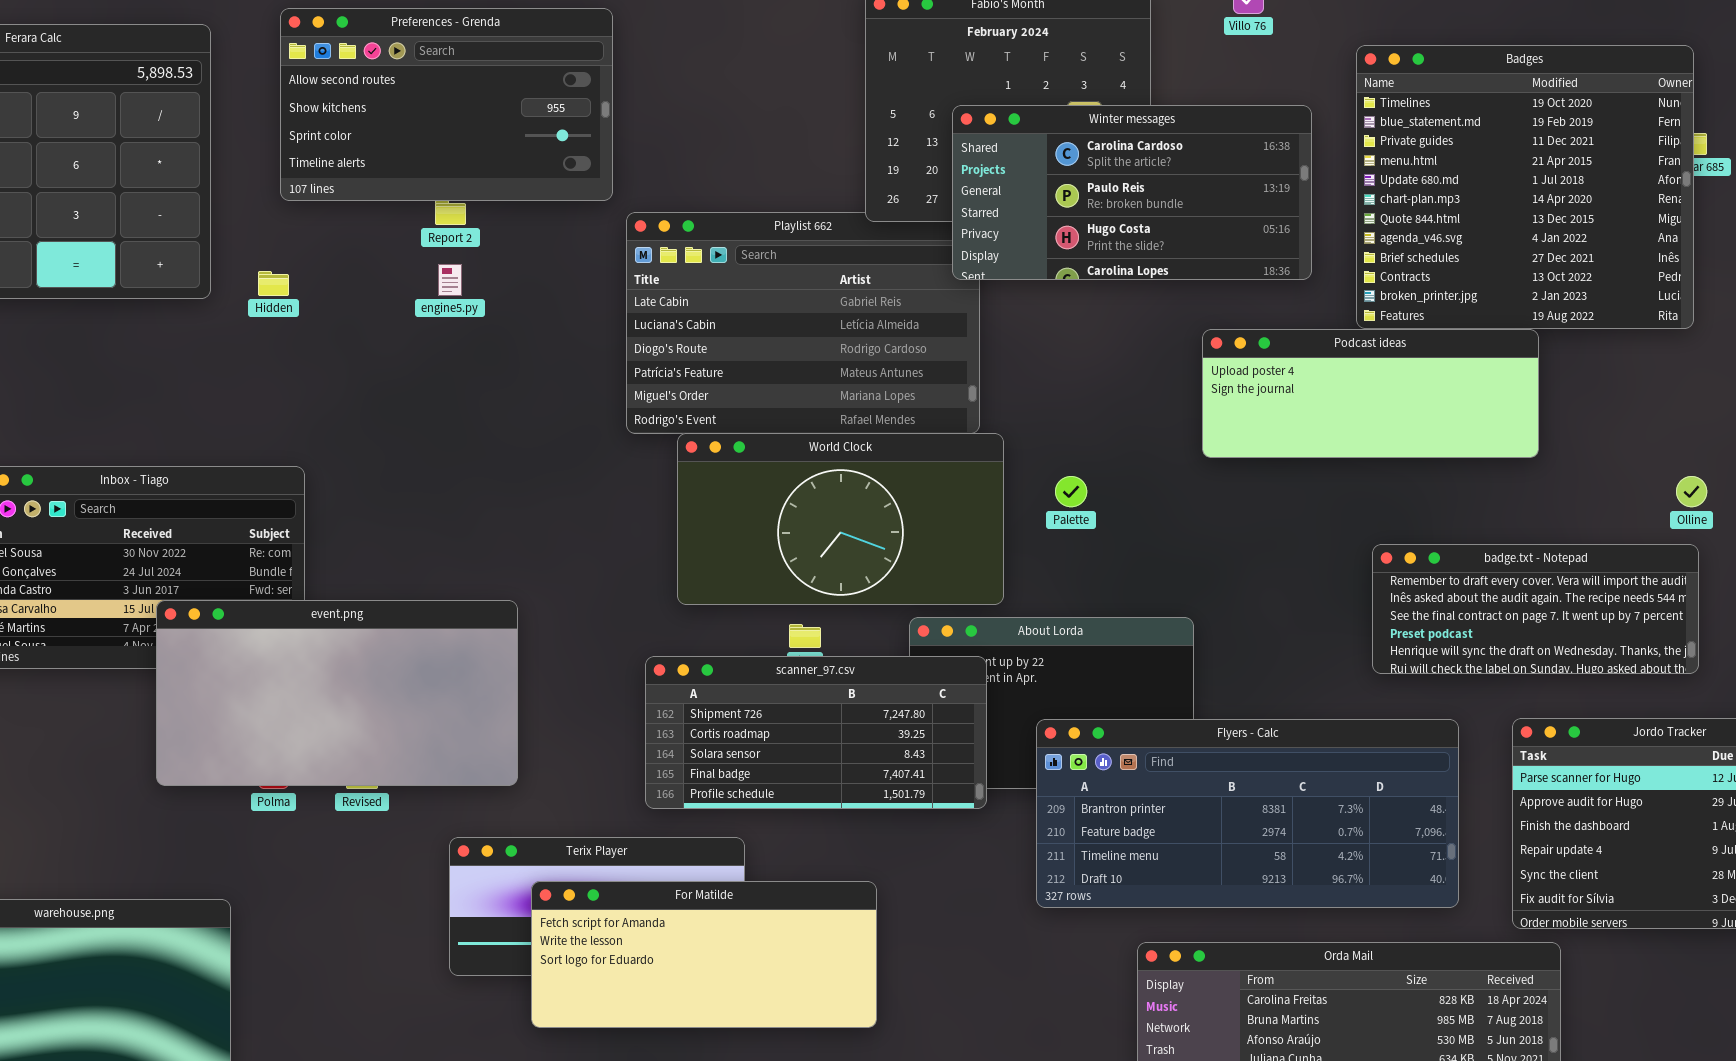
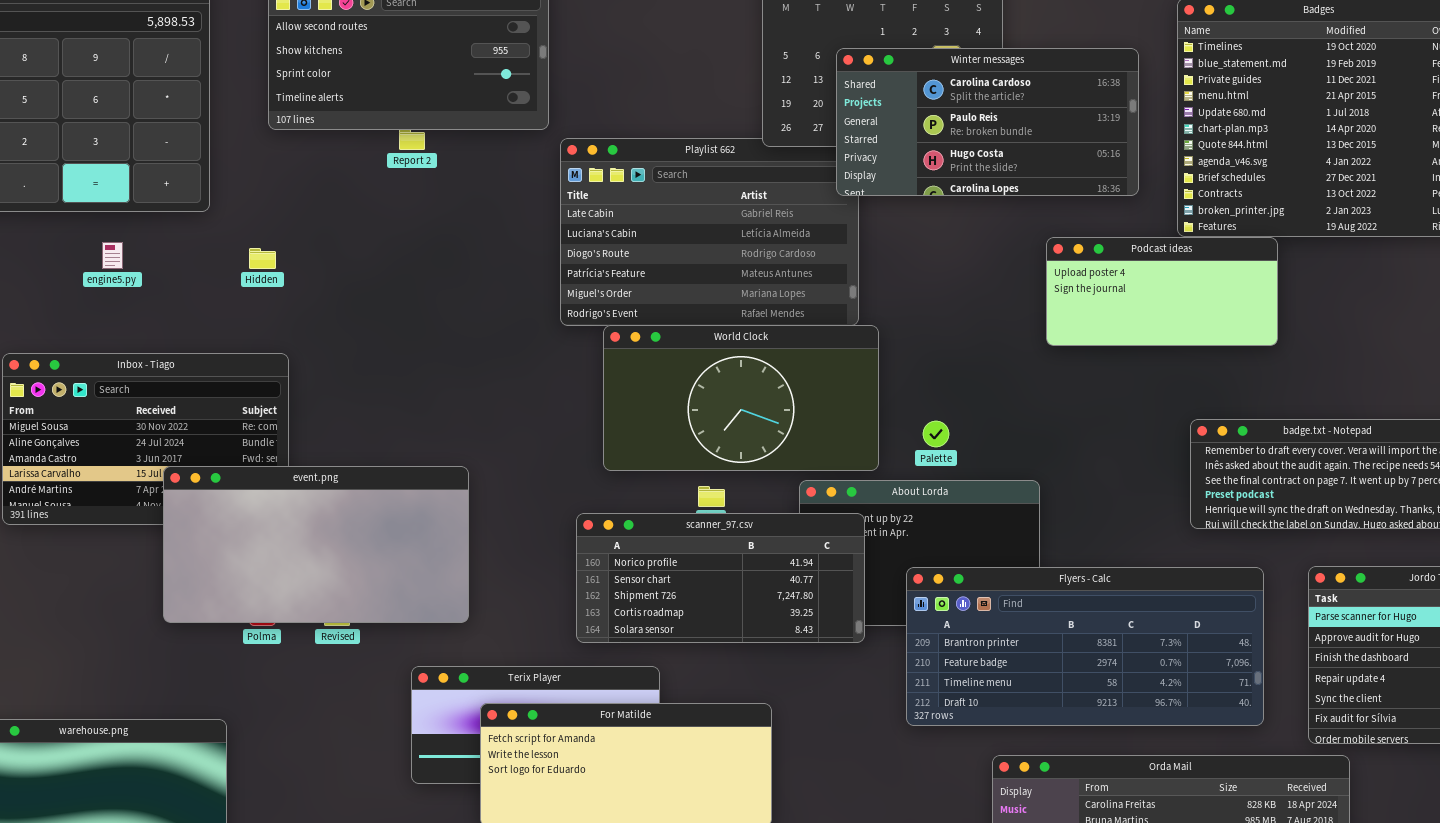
engine5.py: [438,264,462,296] -> [102,242,123,269], moved
Hidden: [258,271,289,296] -> [249,248,276,269], moved
Podcast ideas: [1202,329,1539,458] -> [1046,237,1278,346], resized
Palette: [1055,476,1087,507] -> [923,421,949,447], moved
scanner_97.csv: [645,656,987,809] -> [576,513,865,643], scrolled up 2 rows

